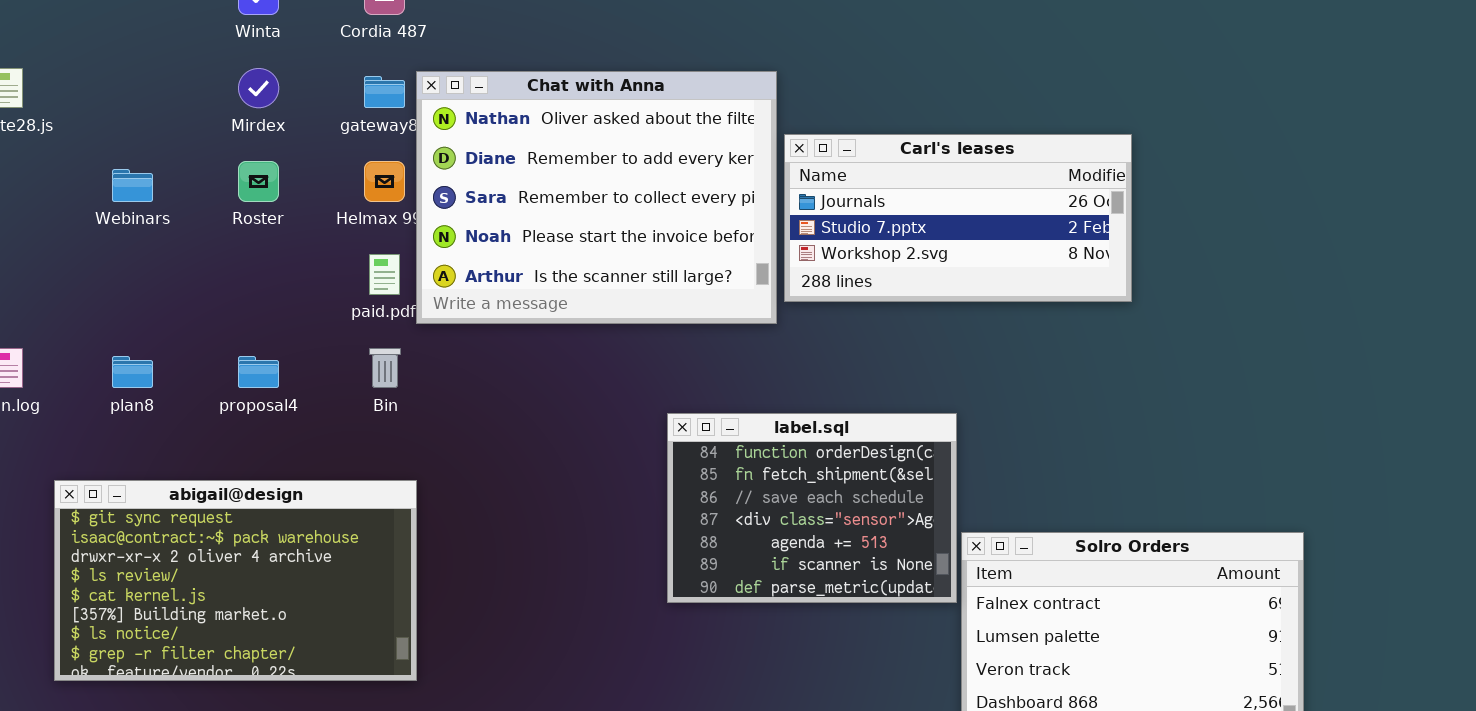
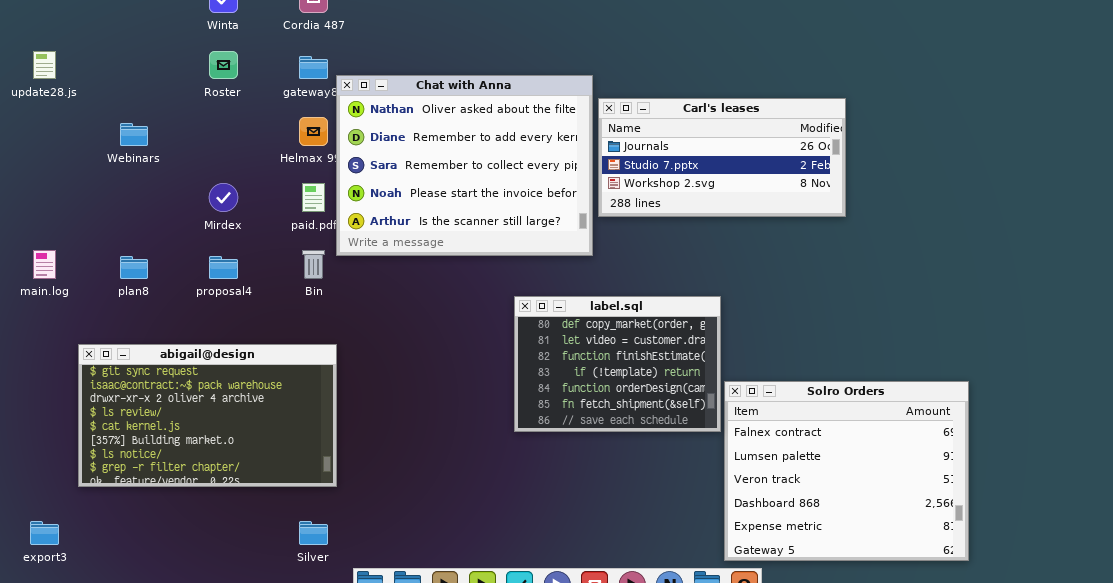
Mirdex: [238,68,279,108] -> [209,183,238,212], moved
Chat with Anna: [416,71,777,324] -> [336,75,593,256], moved
Roster: [238,161,279,202] -> [209,51,238,79], moved
label.sql: [667,413,957,603] -> [514,296,721,432], scrolled up 4 rows

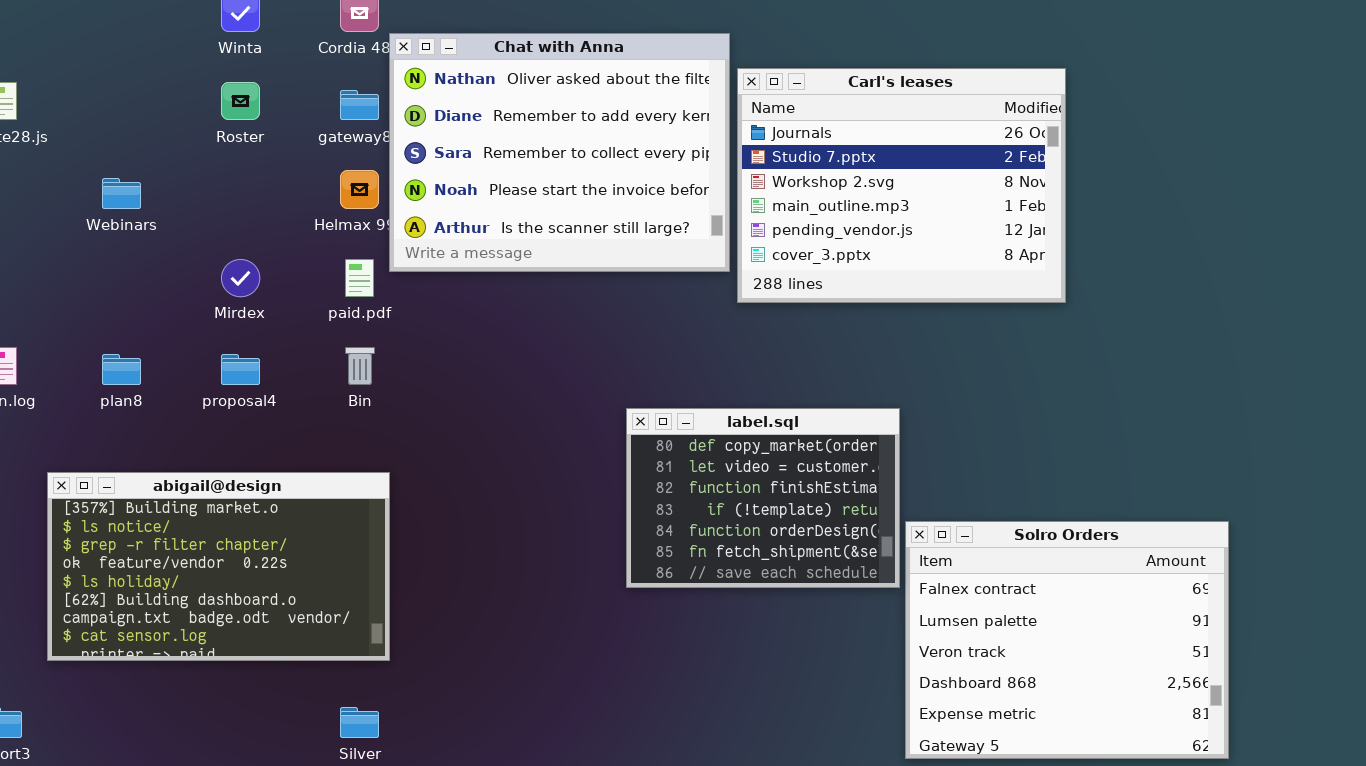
Chat with Anna: [336,75,593,256] -> [389,33,730,272], moved
Carl's leases: [598,98,846,217] -> [737,68,1066,303], resized
abigail@design: [78,344,337,487] -> [47,472,390,661], scrolled down 5 rows

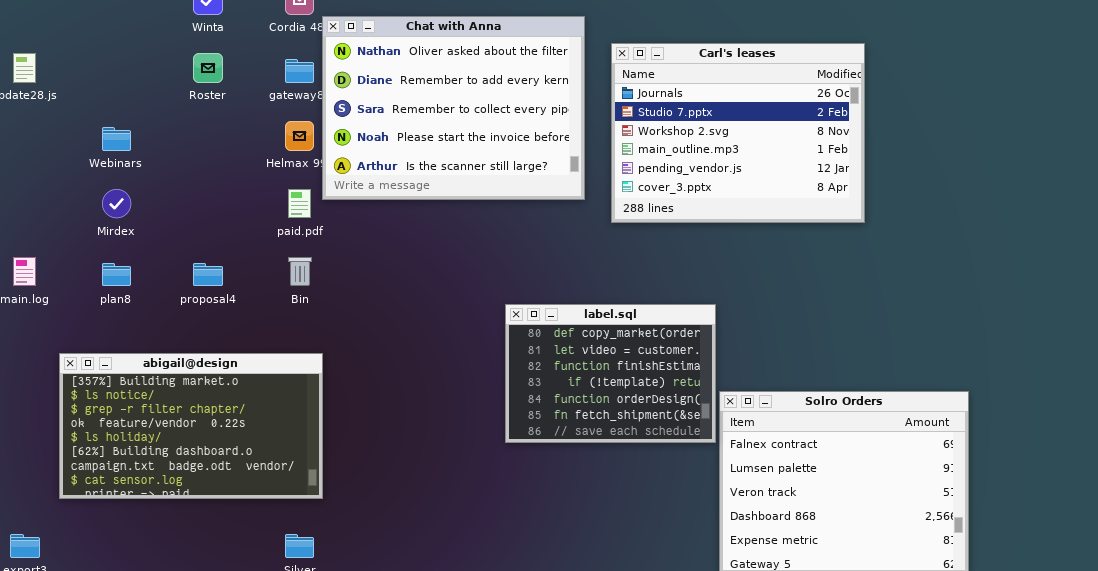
Carl's leases: [737,68,1066,303] -> [611,43,865,223], moved
Mirdex: [221,259,260,297] -> [102,189,131,218], moved

